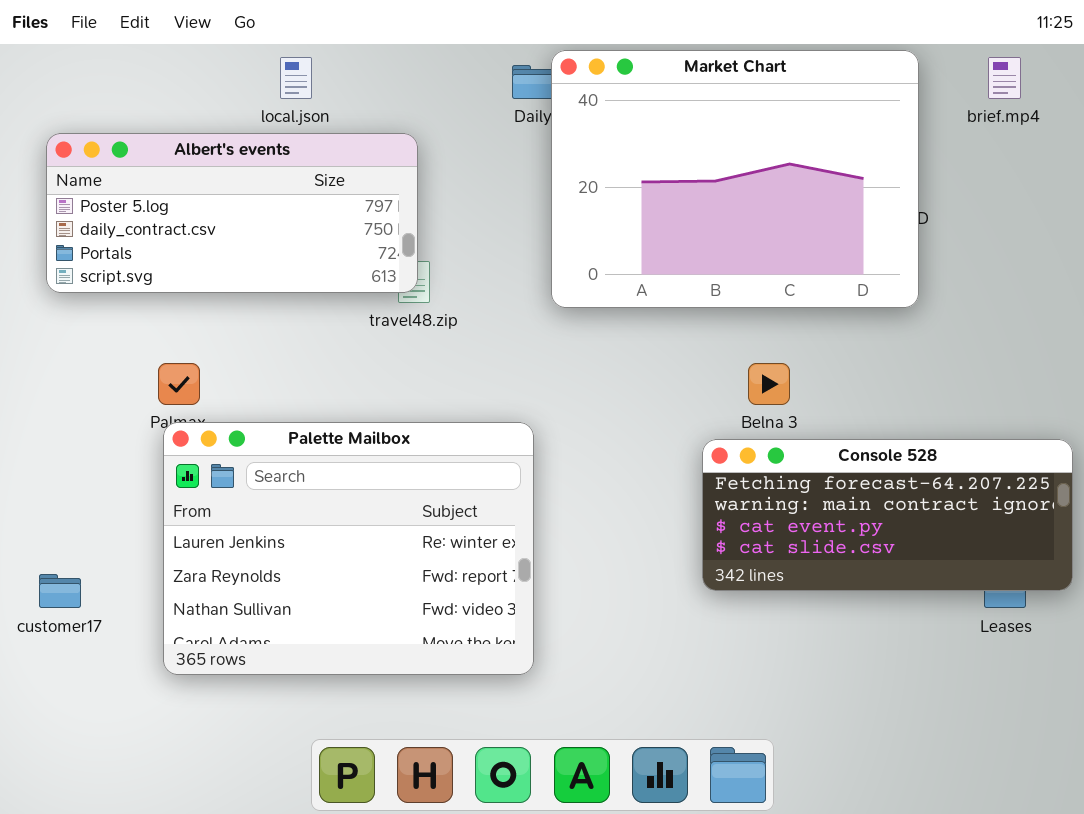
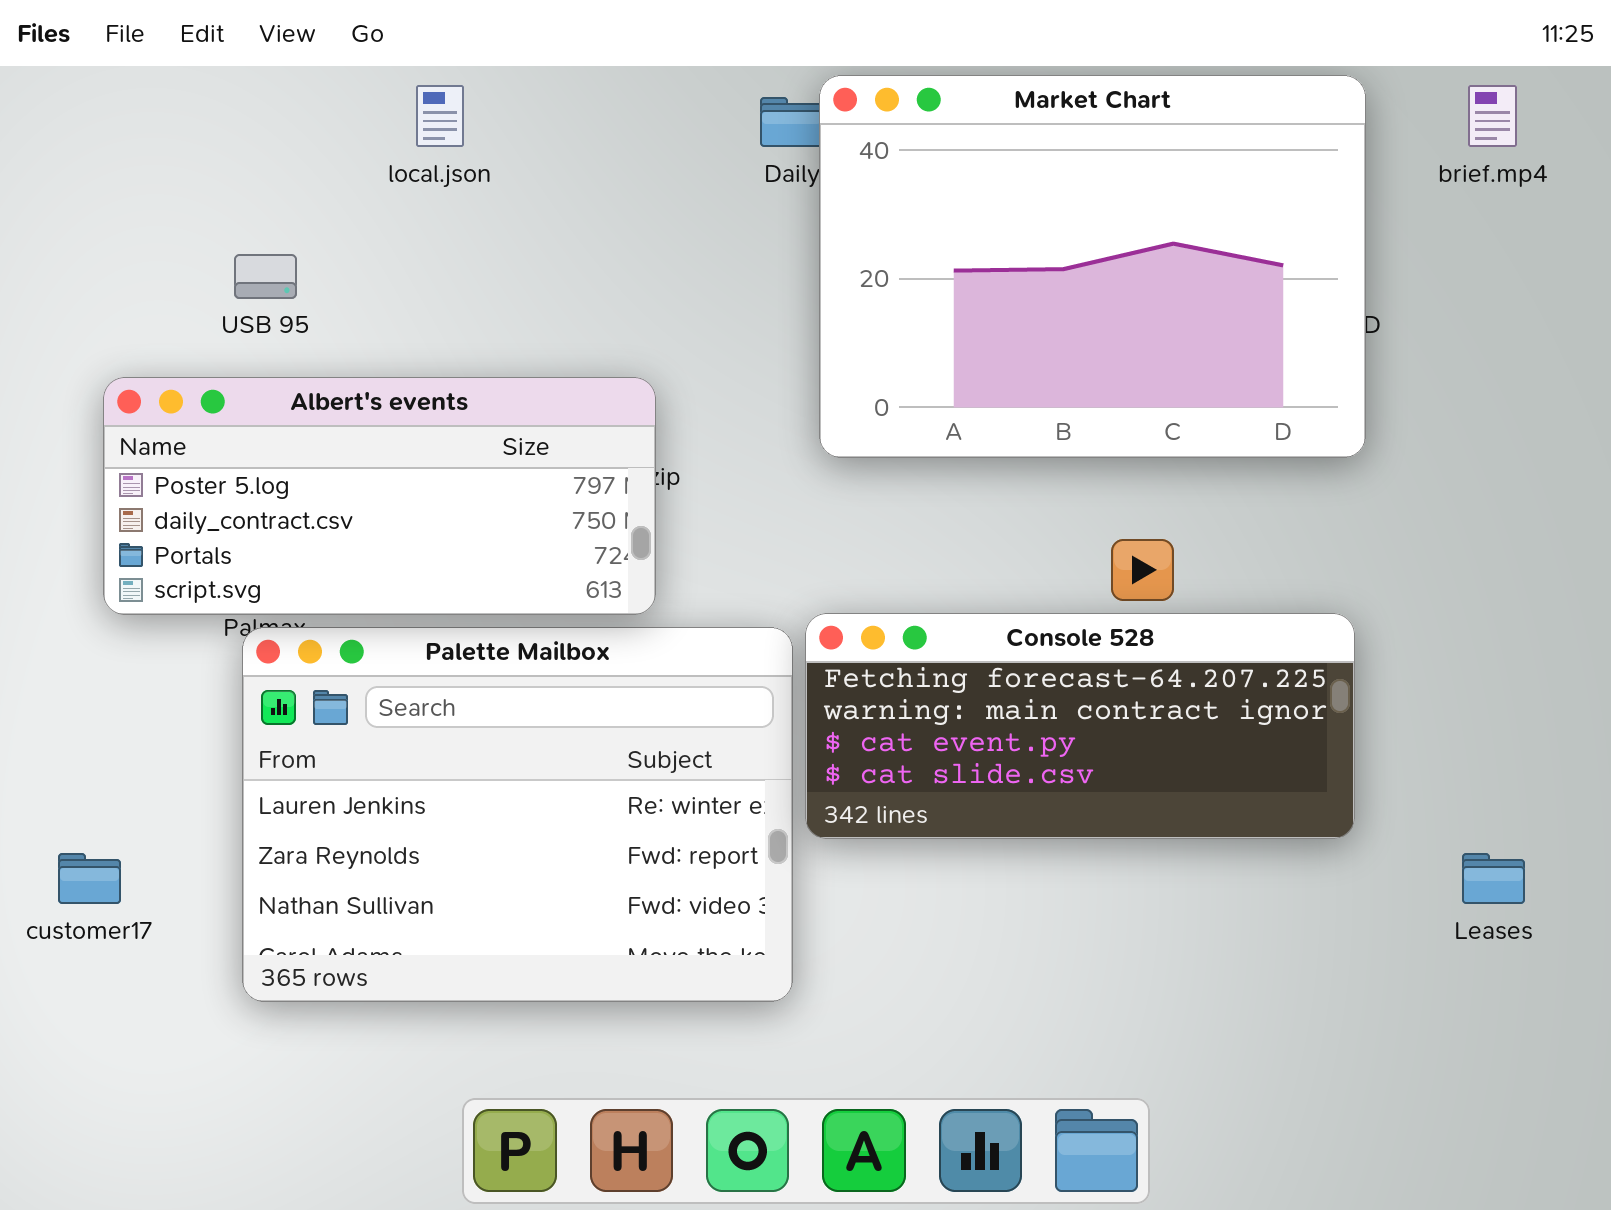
Albert's events: [46,133,418,293] -> [103,377,656,615], moved
Console 528: [702,439,1073,591] -> [805,613,1355,839], moved

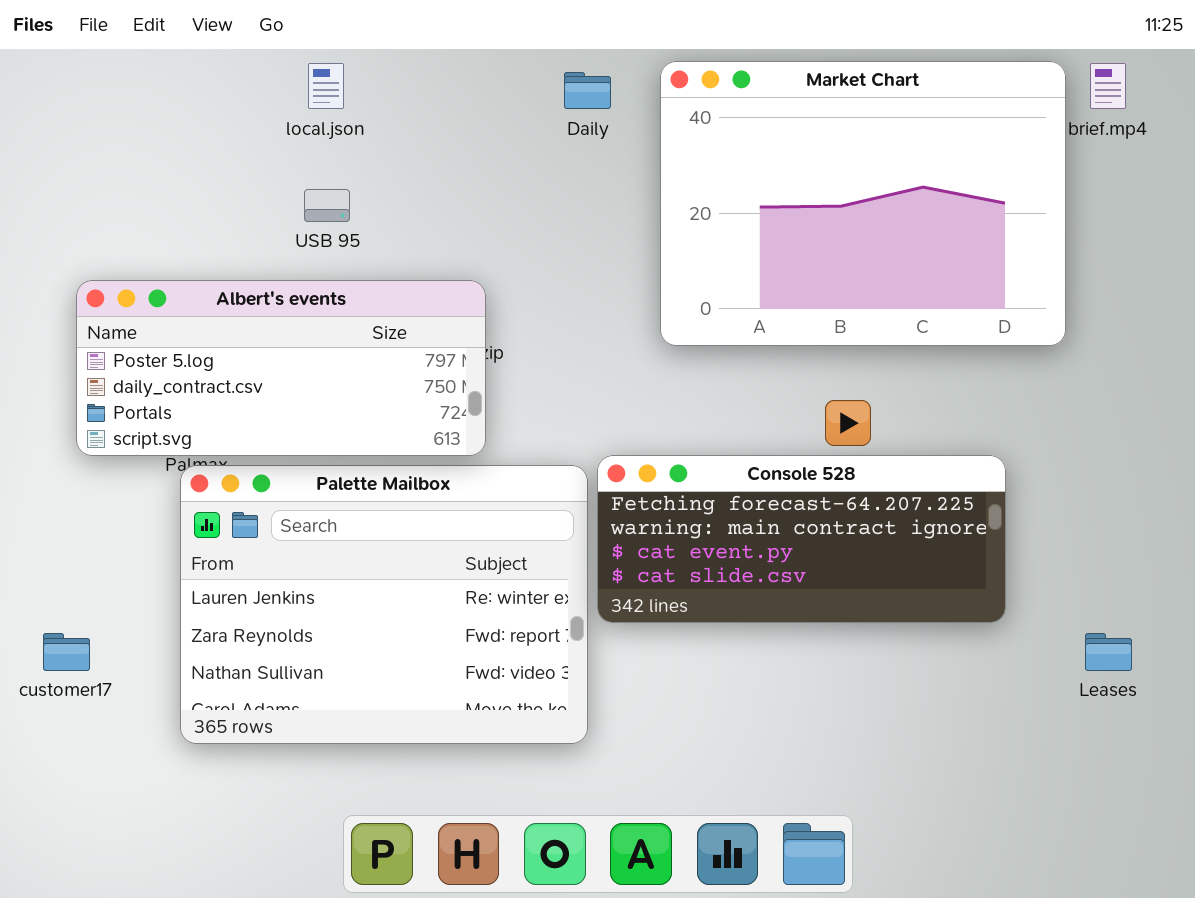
Market Chart: [819,75,1366,458] -> [660,61,1066,346], moved
USB 95: [234,254,297,299] -> [304,189,350,222], moved

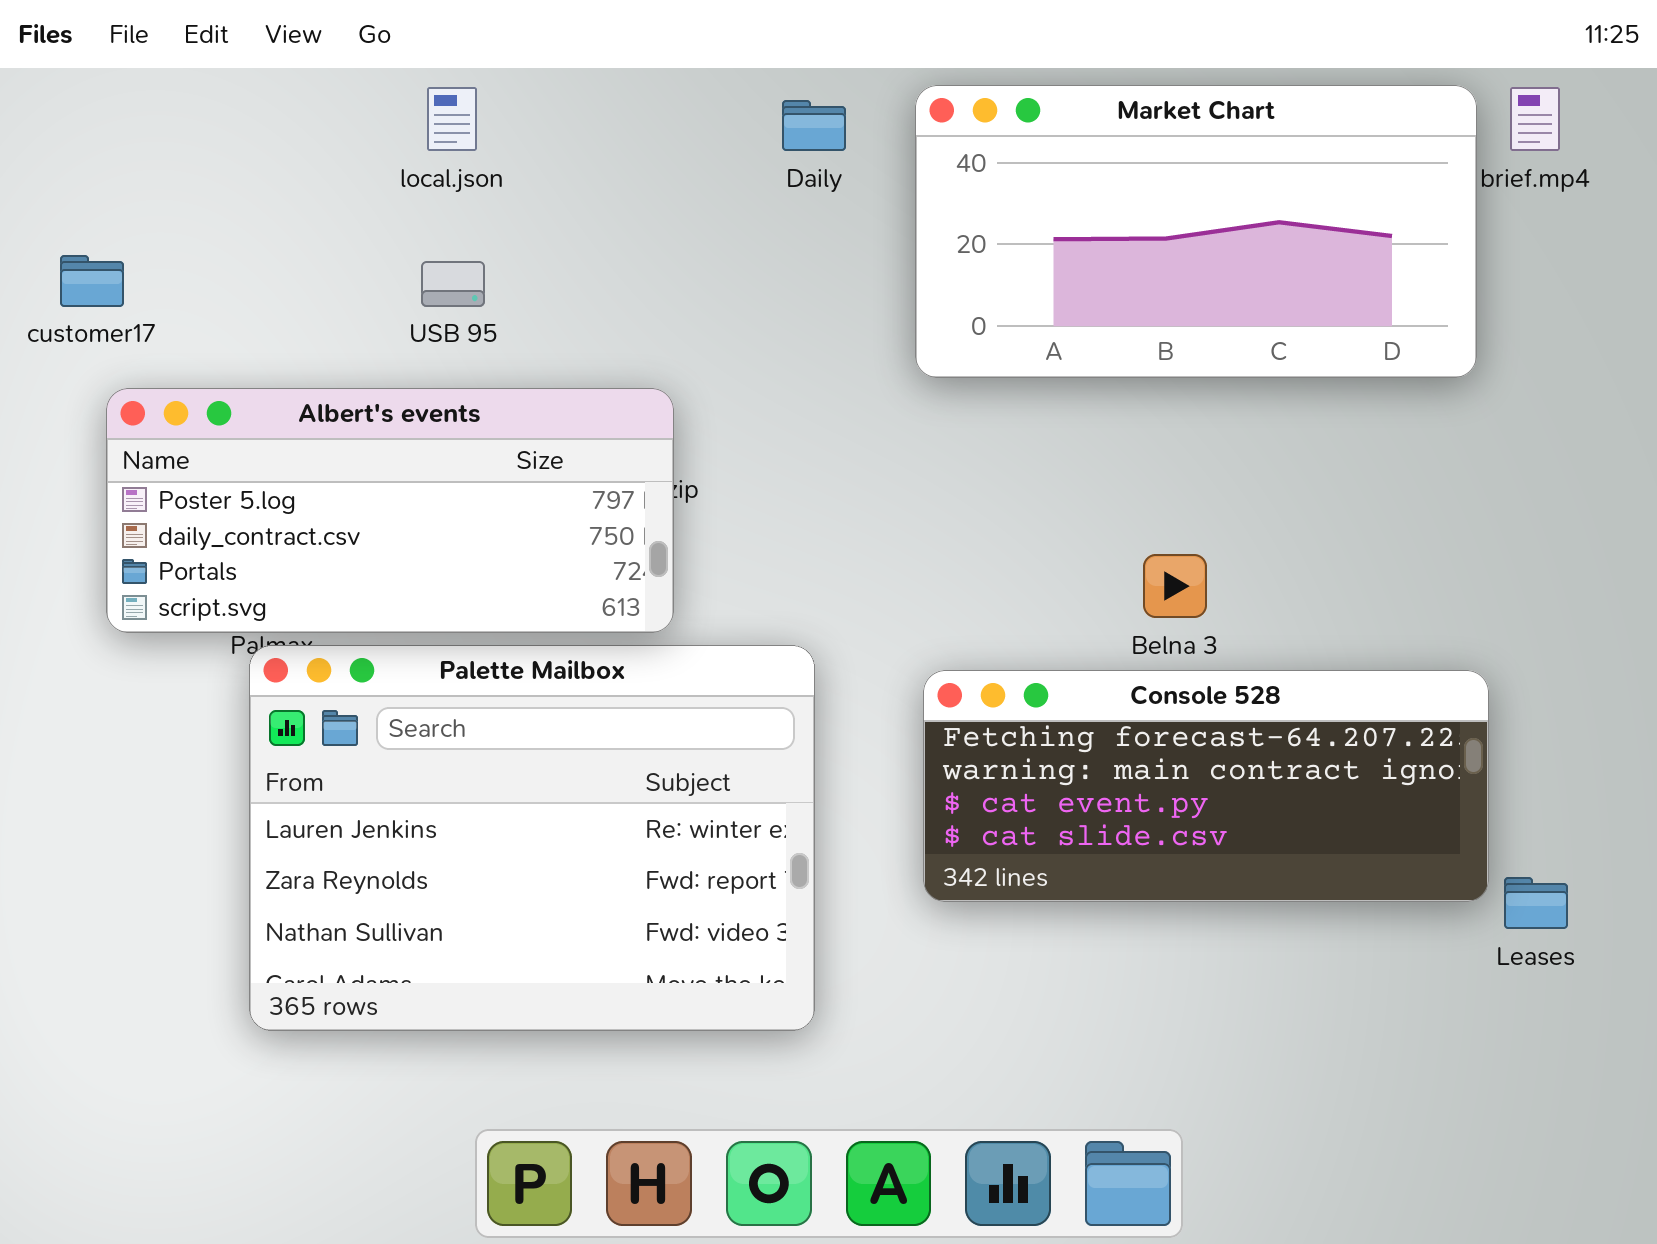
Market Chart: [660,61,1066,346] -> [915,85,1477,378], resized
Console 528: [597,455,1006,623] -> [923,670,1489,902], moved
customer17: [43,633,90,671] -> [60,255,124,307], moved

